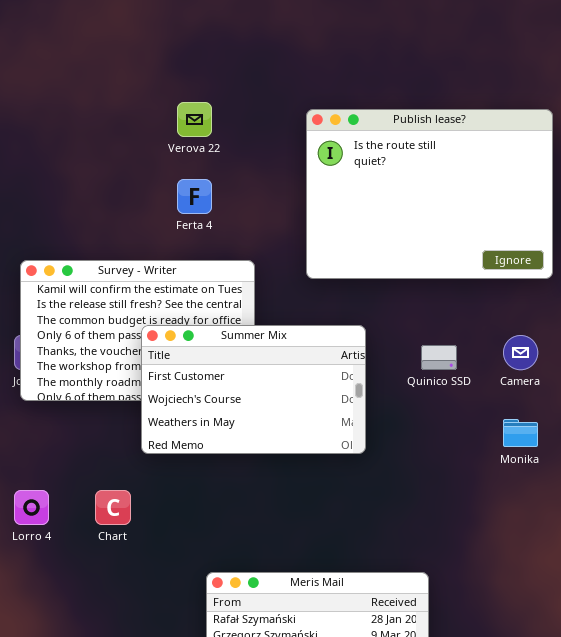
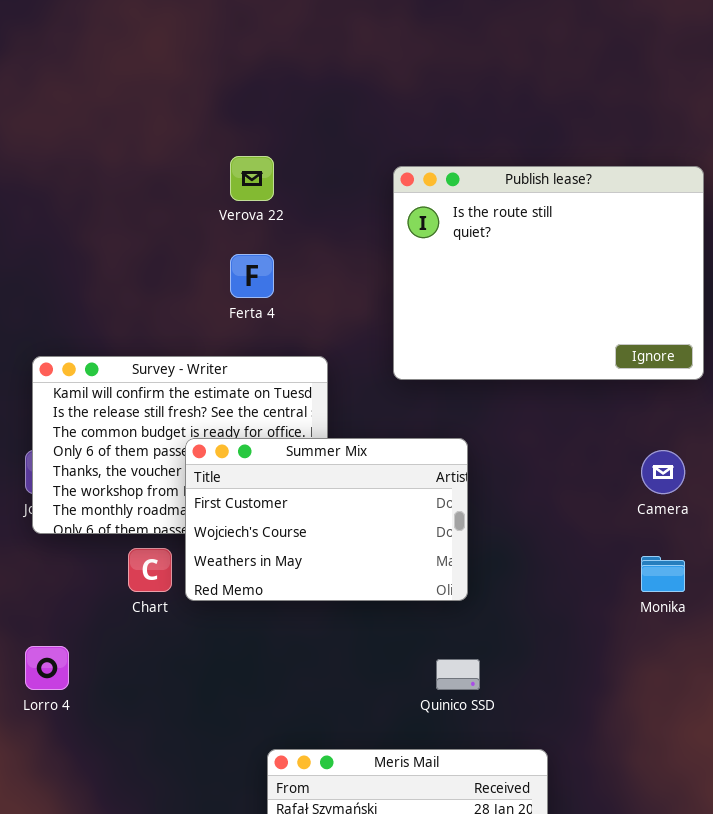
Quinico SSD: [421,345,457,370] -> [436,659,480,690], moved
Chart: [95,490,131,525] -> [128,548,172,592], moved

